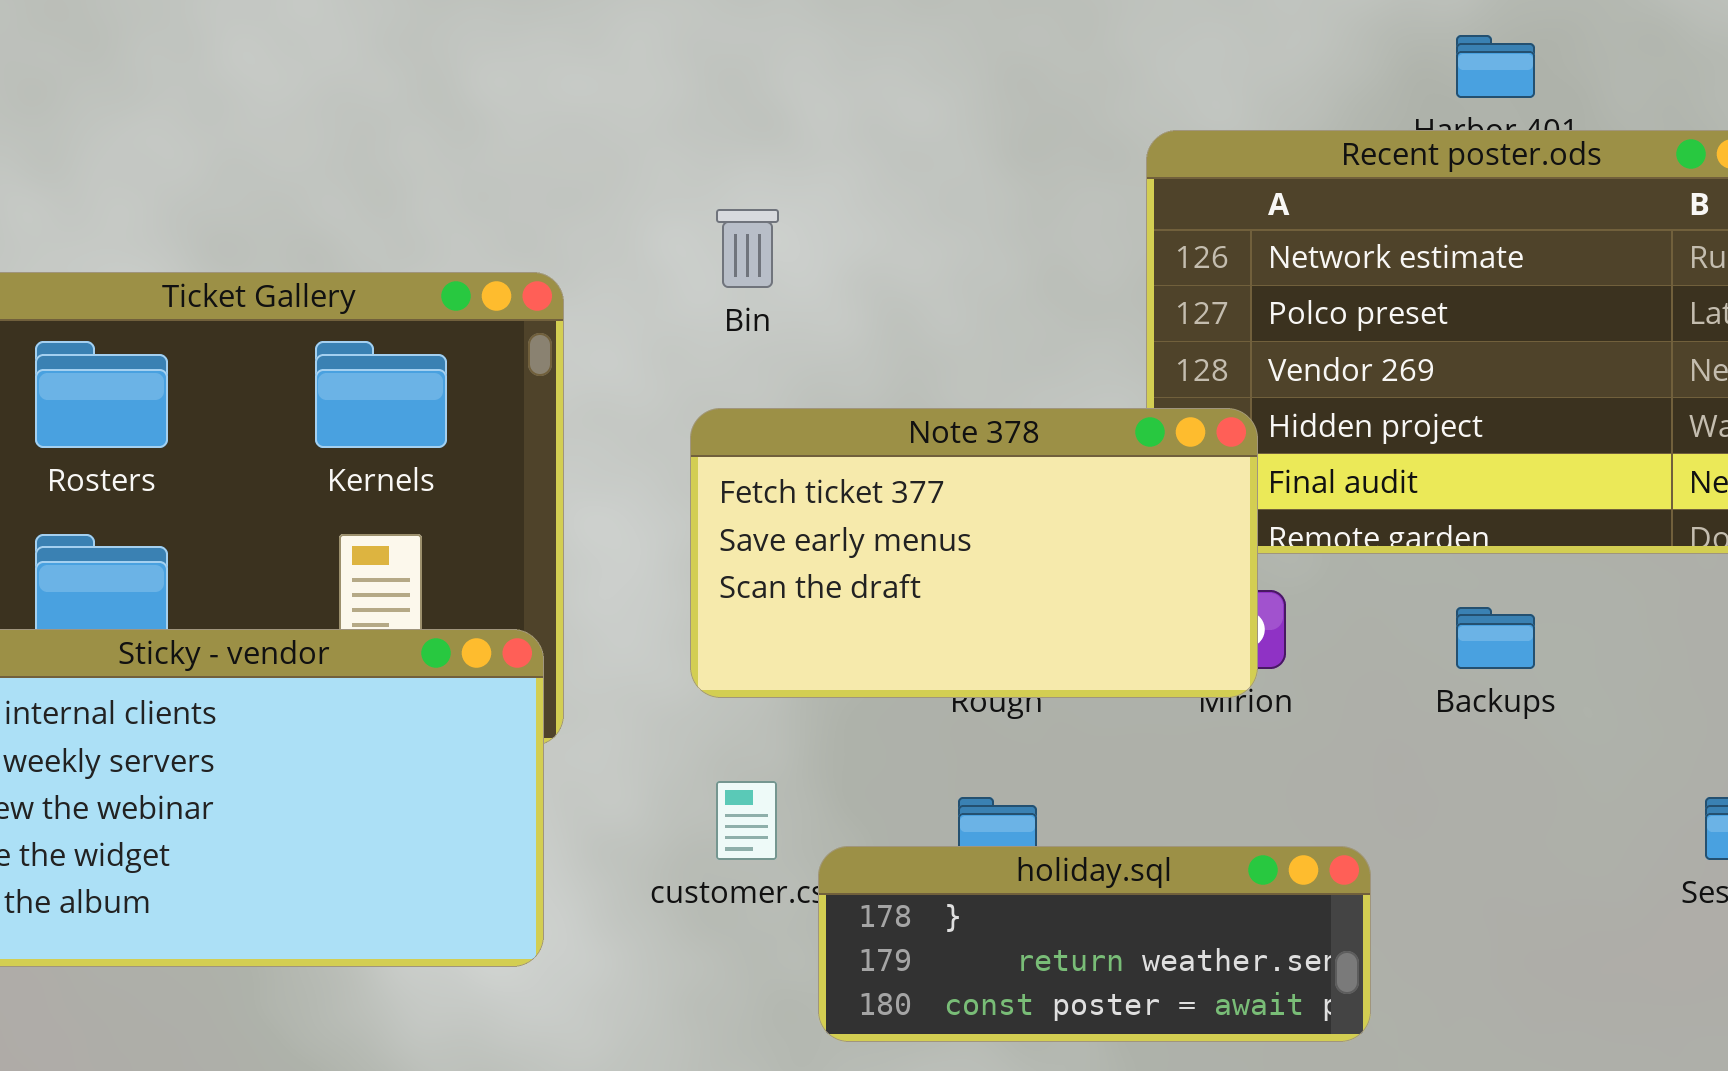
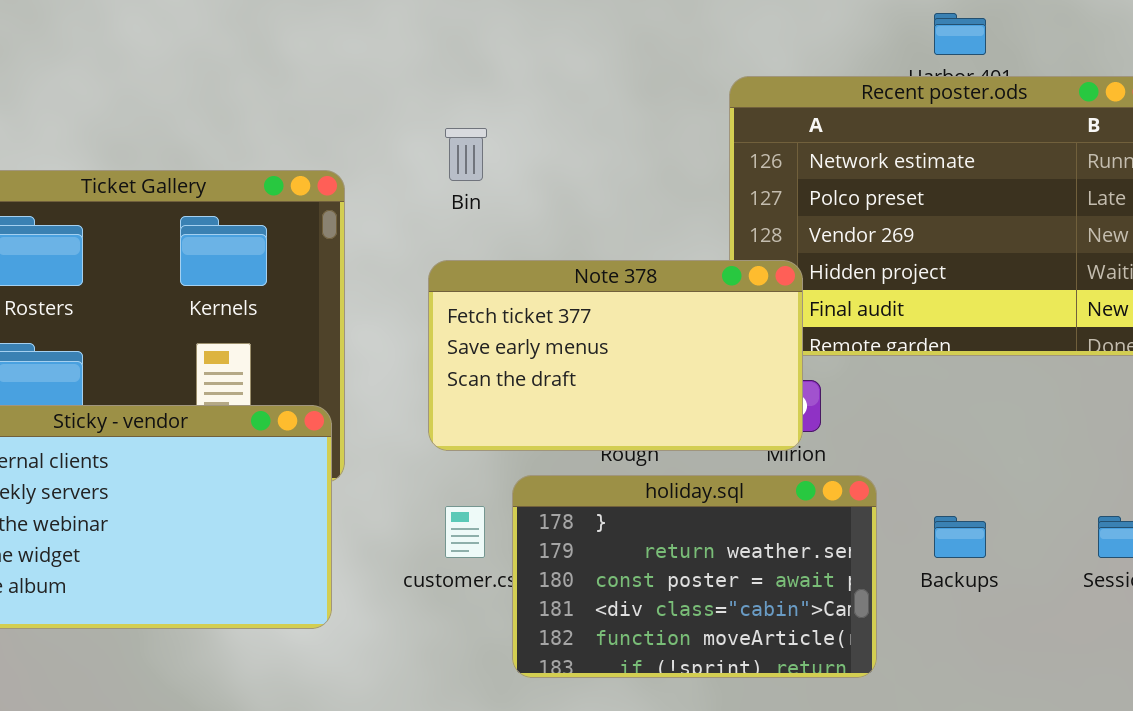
Backups: [1456,607,1535,669] -> [934,516,986,558], moved
holiday.sql: [818,846,1371,1042] -> [512,475,877,678], resized

